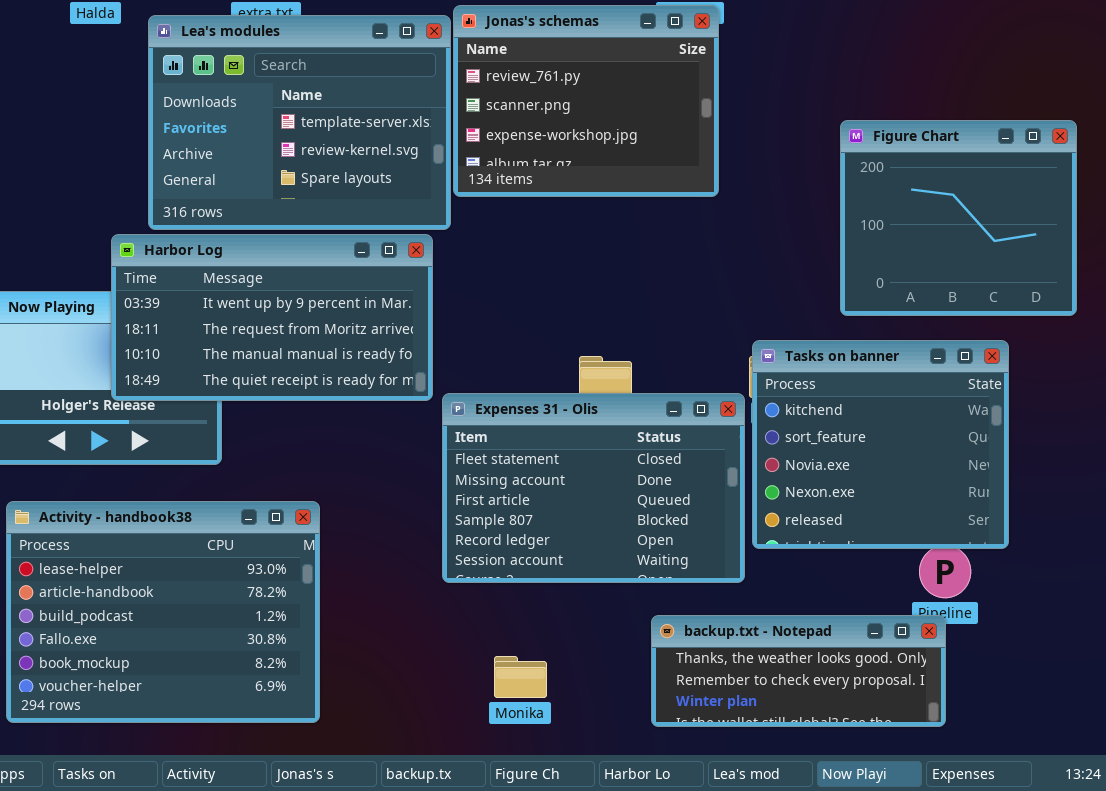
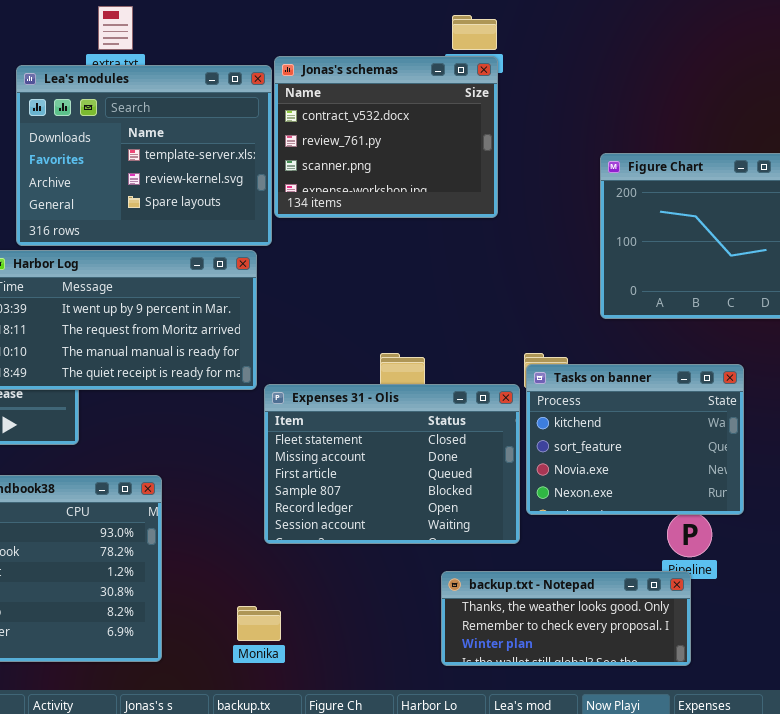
Jonas's schemas: [453,5,719,197] -> [274,56,498,218], scrolled up 1 row
Tasks on banner: [752,340,1009,549] -> [526,364,744,515], resized
Monika: [494,656,547,698] -> [237,606,281,641], moved

